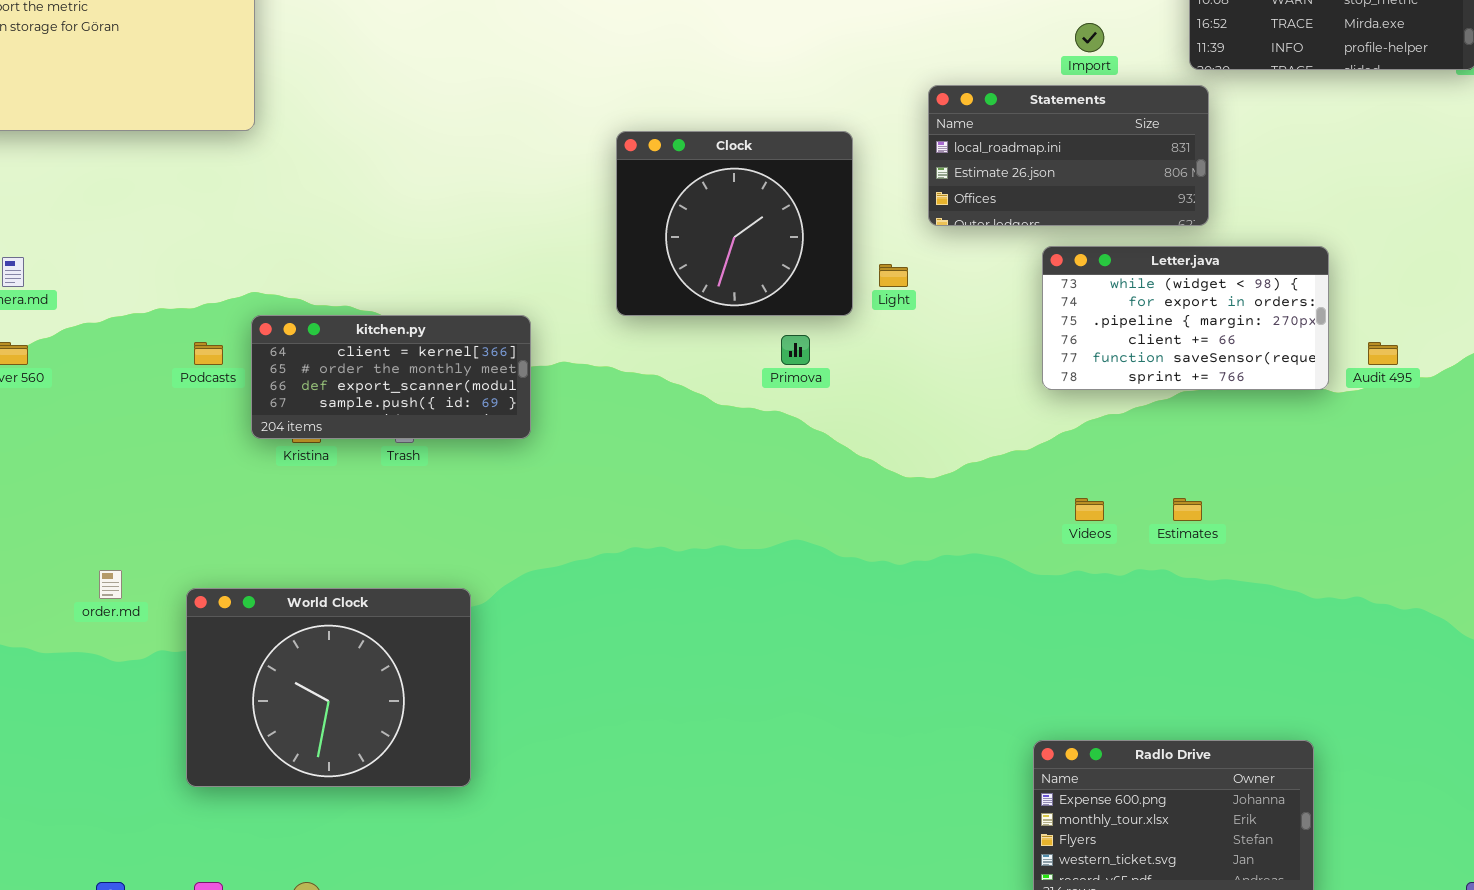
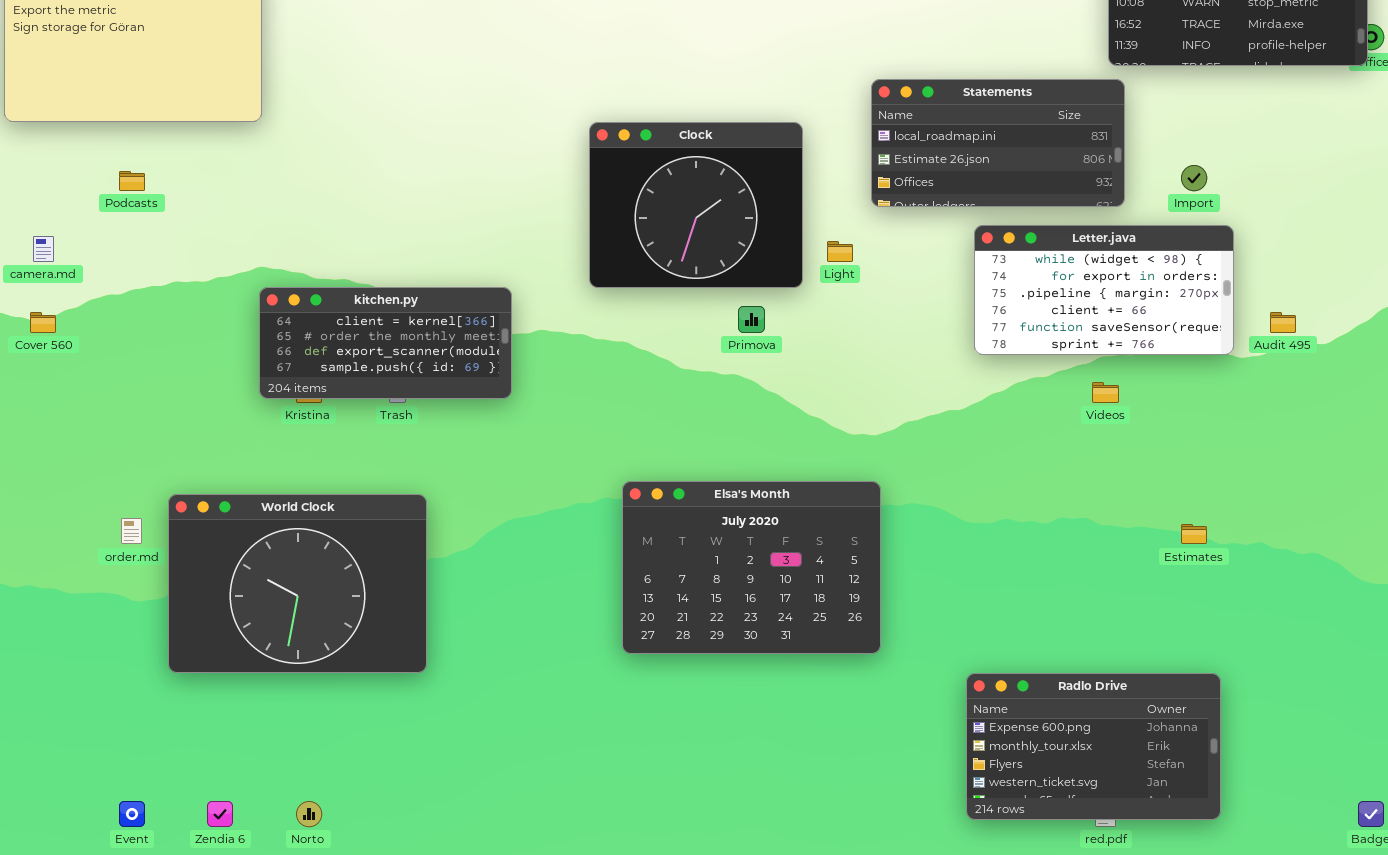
Import: [1075,23,1104,52] -> [1181,165,1207,191], moved
Podcasts: [194,342,223,365] -> [119,171,145,191], moved
Videos: [1075,498,1104,521] -> [1092,382,1119,403], moved
Estimates: [1173,498,1202,521] -> [1181,524,1207,544], moved
Elsa's Month: none -> [622,481,881,654], opened
World Clock: [186,588,471,787] -> [168,494,427,673], moved

